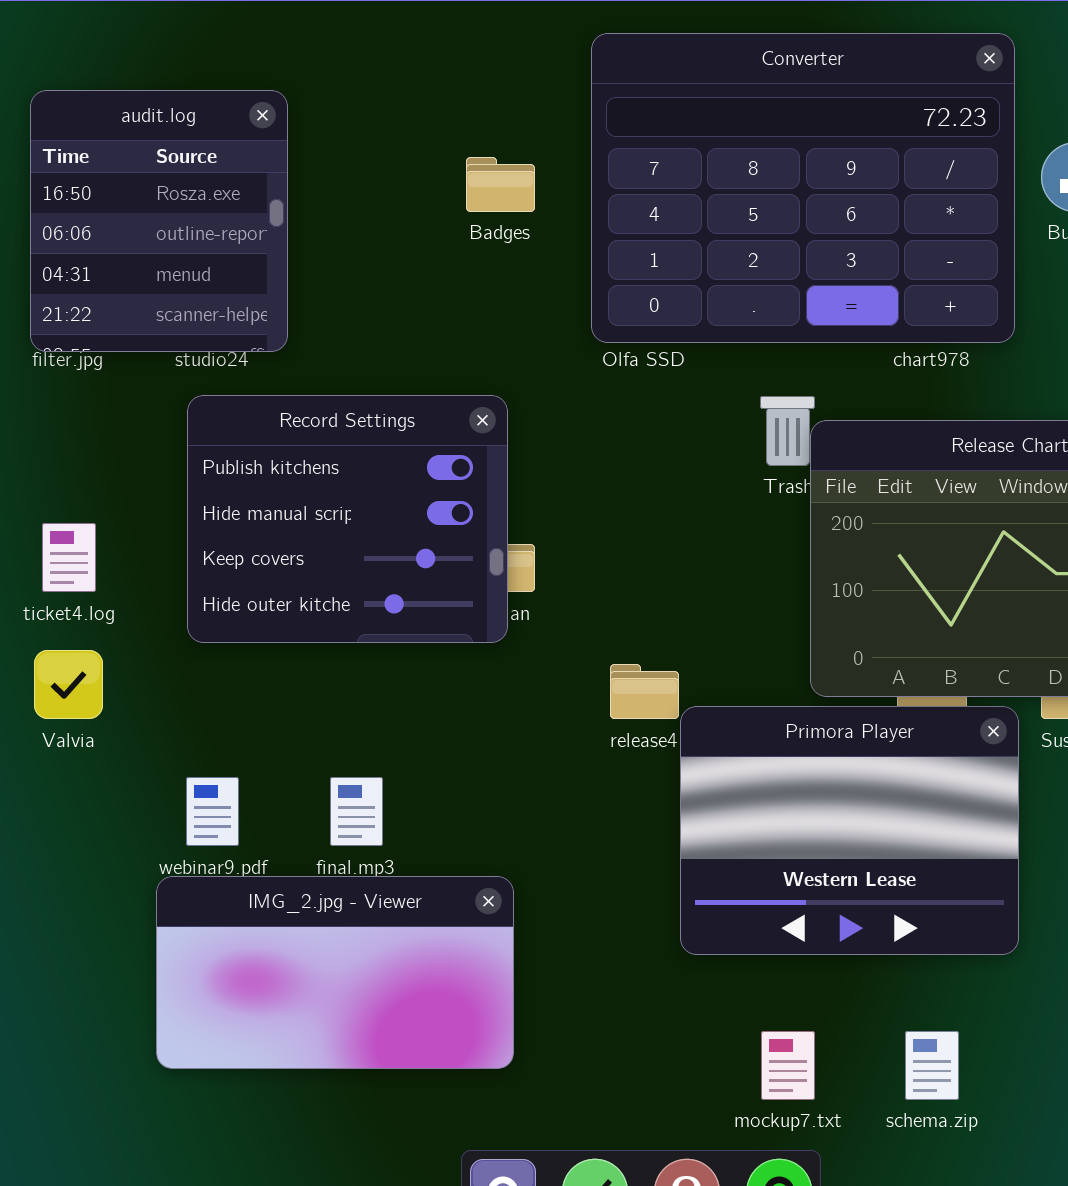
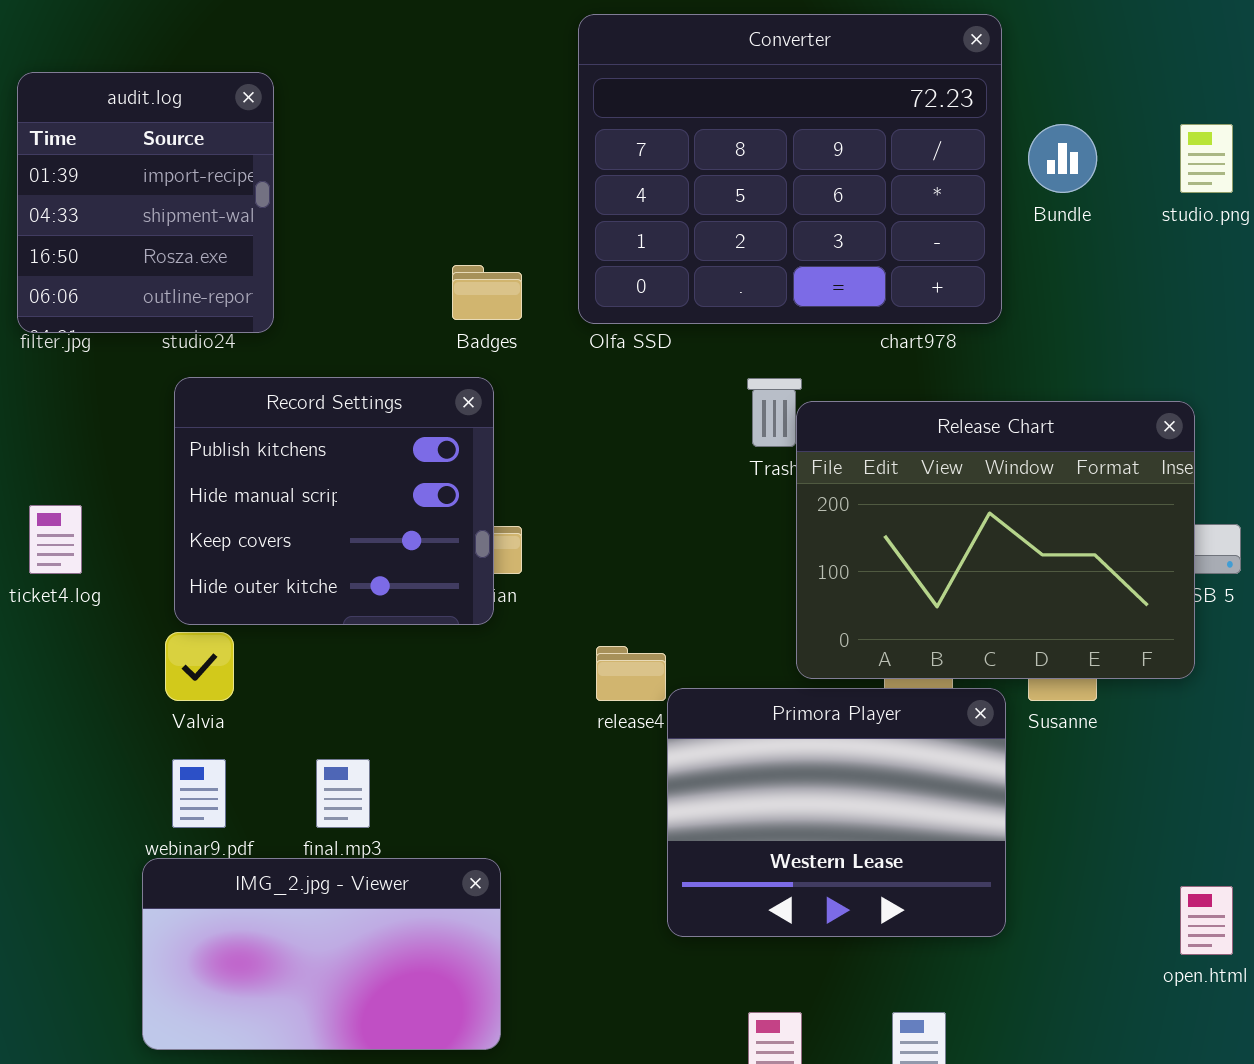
audit.log: [30,90,288,352] -> [17,72,274,333], scrolled up 2 rows
Badges: [466,157,535,212] -> [452,265,522,320], moved
Valvia: [34,650,103,719] -> [165,632,234,701], moved

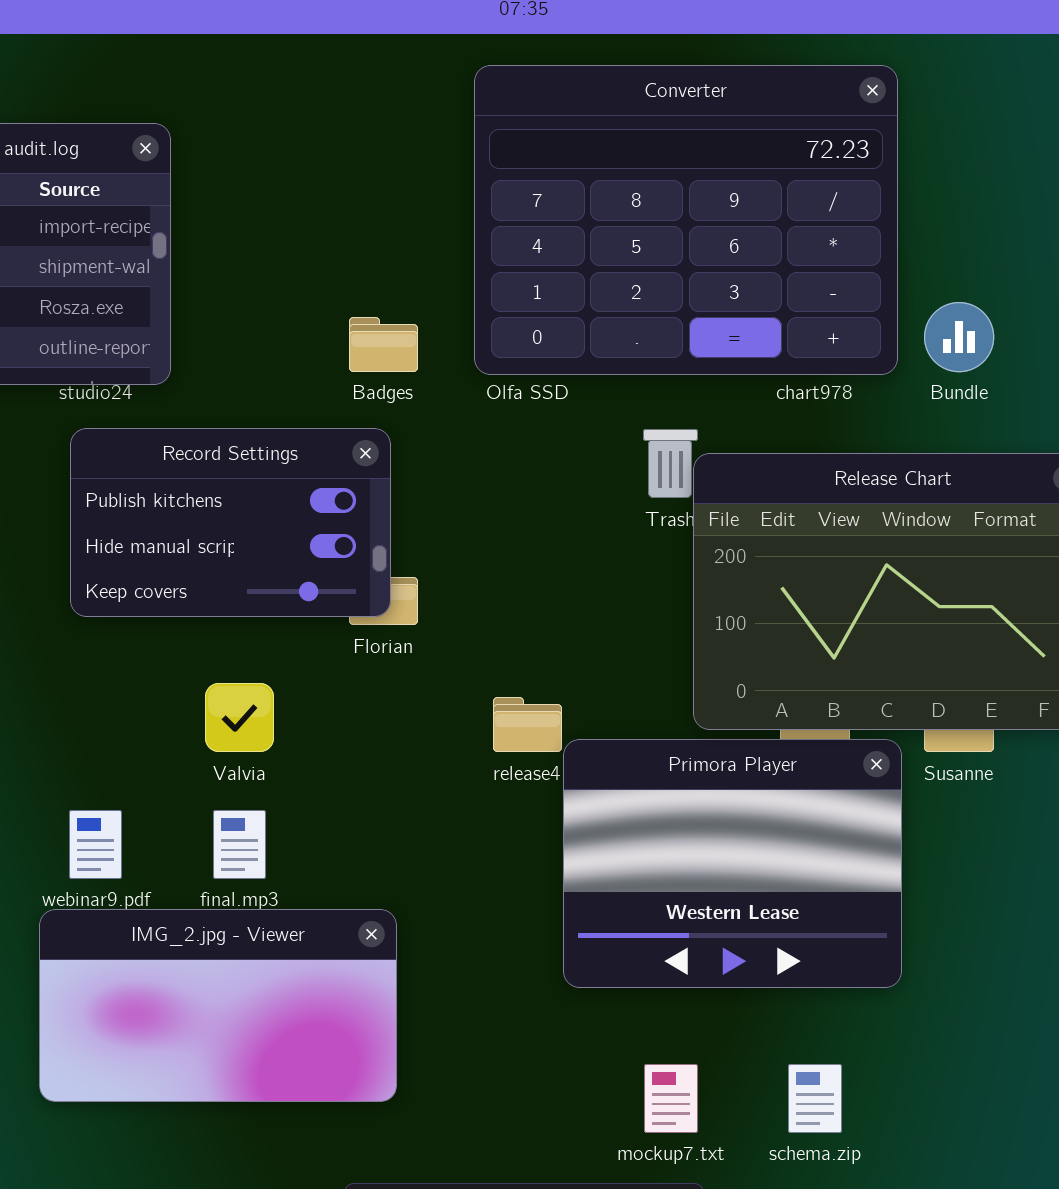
Bundle: [1028,124,1097,193] -> [924,302,994,372], moved
Record Settings: [174,377,494,625] -> [70,428,391,617], resized
Valvia: [165,632,234,701] -> [205,683,274,752], moved

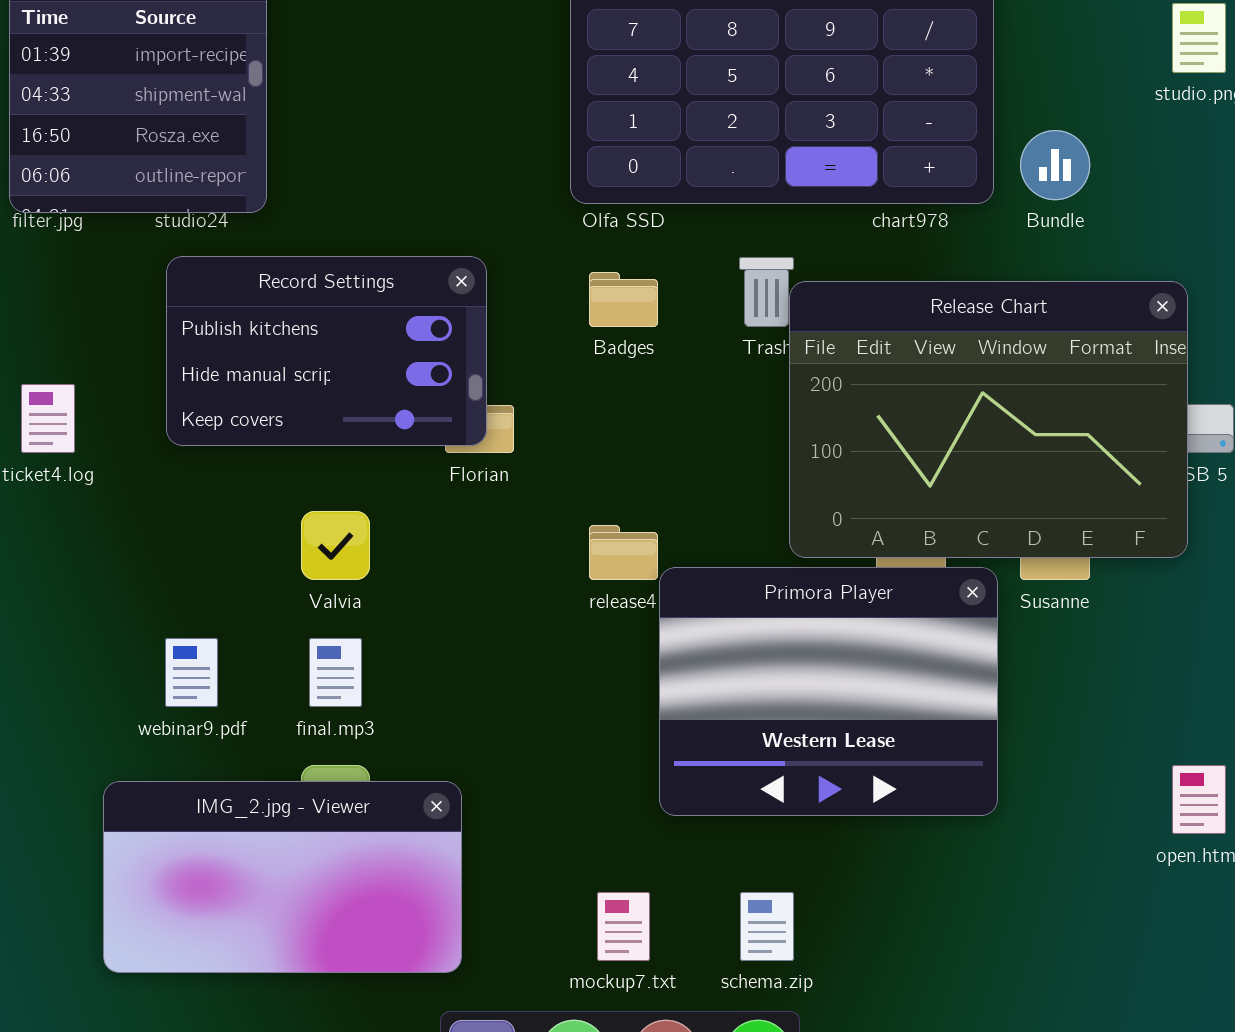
Badges: [349,317,418,372] -> [589,272,658,327], moved
IMG_2.jpg - Viewer: [39,909,397,1102] -> [103,781,462,973], moved
mockup7.txt: [644,1064,698,1133] -> [597,892,650,961], moved
schema.zip: [788,1064,842,1133] -> [740,892,794,961], moved

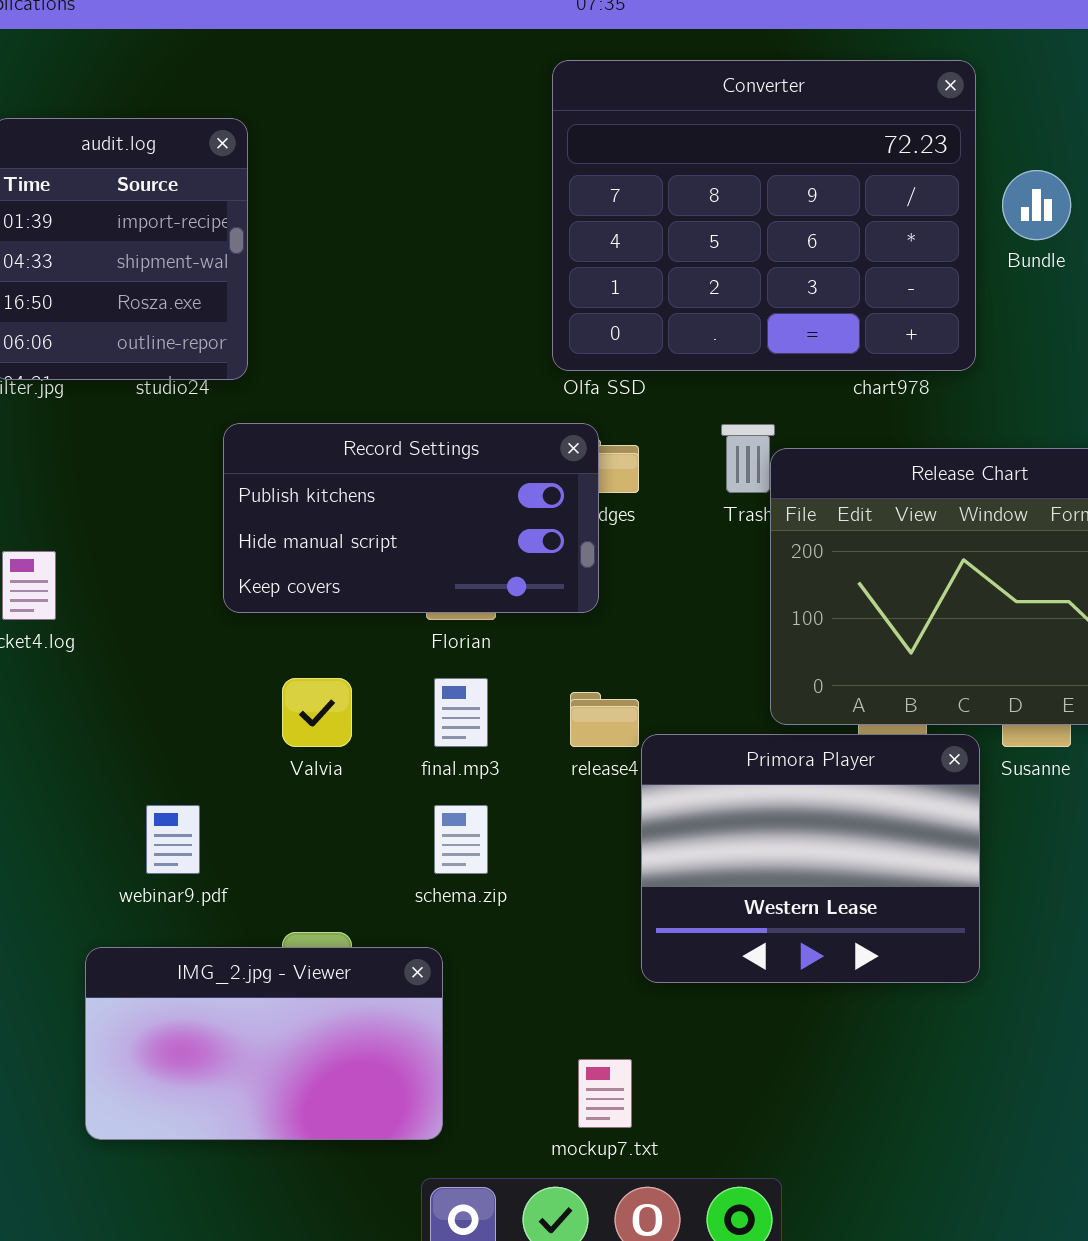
Bundle: [1020,130,1090,200] -> [1002,170,1071,240], moved
Record Settings: [166,256,487,446] -> [223,423,599,613], moved, resized
final.mp3: [309,638,362,707] -> [434,678,488,747], moved
schema.zip: [740,892,794,961] -> [434,805,488,874], moved

